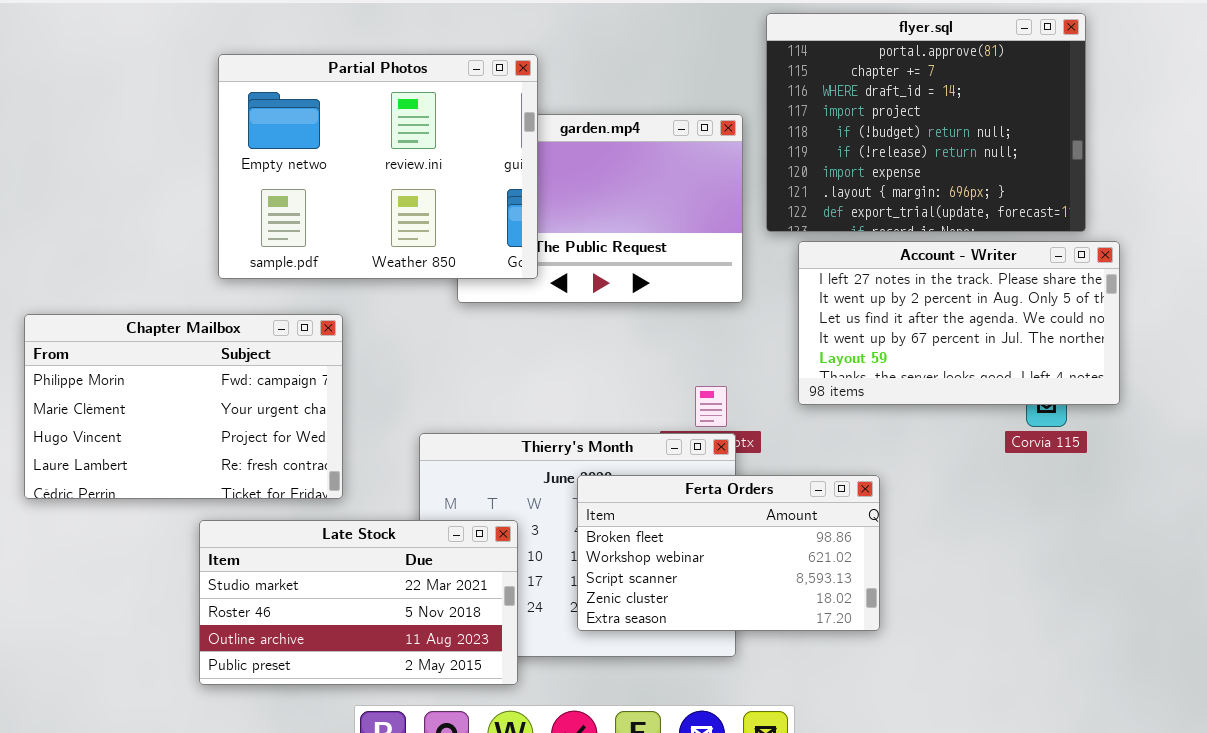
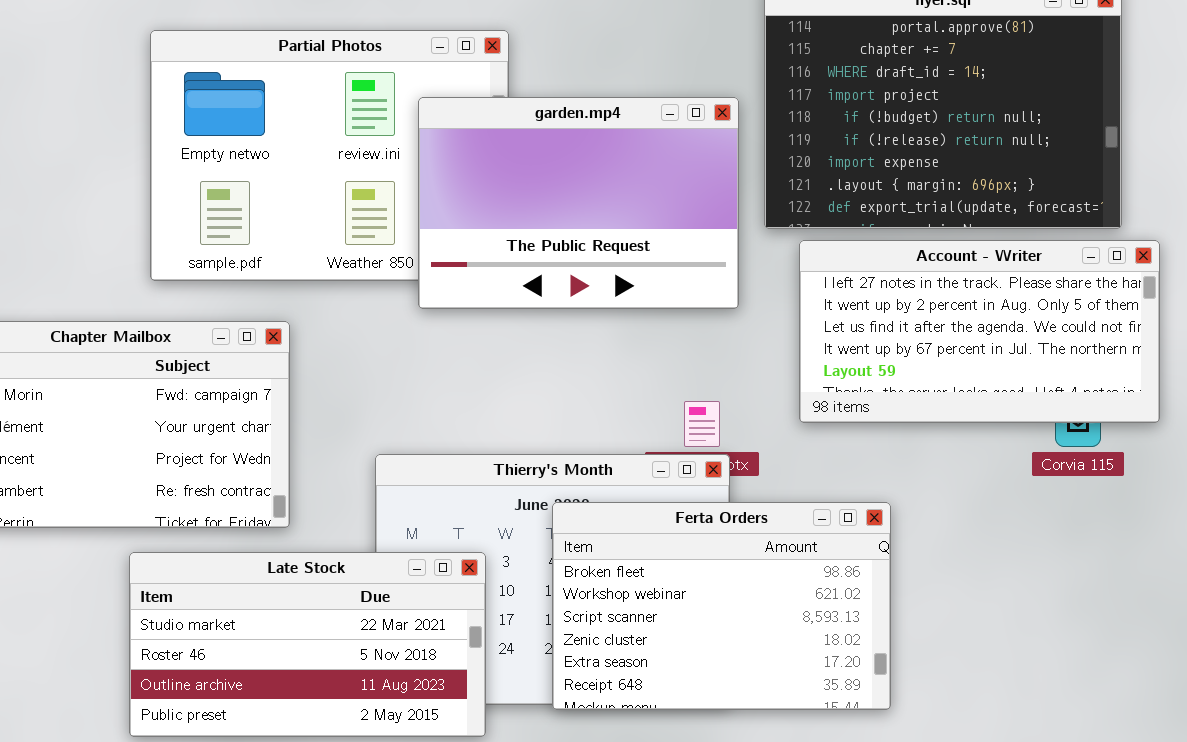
garden.mp4: [457,114,743,303] -> [418,97,739,309], raised
Ferta Orders: [577,475,880,631] -> [552,502,891,710], resized

